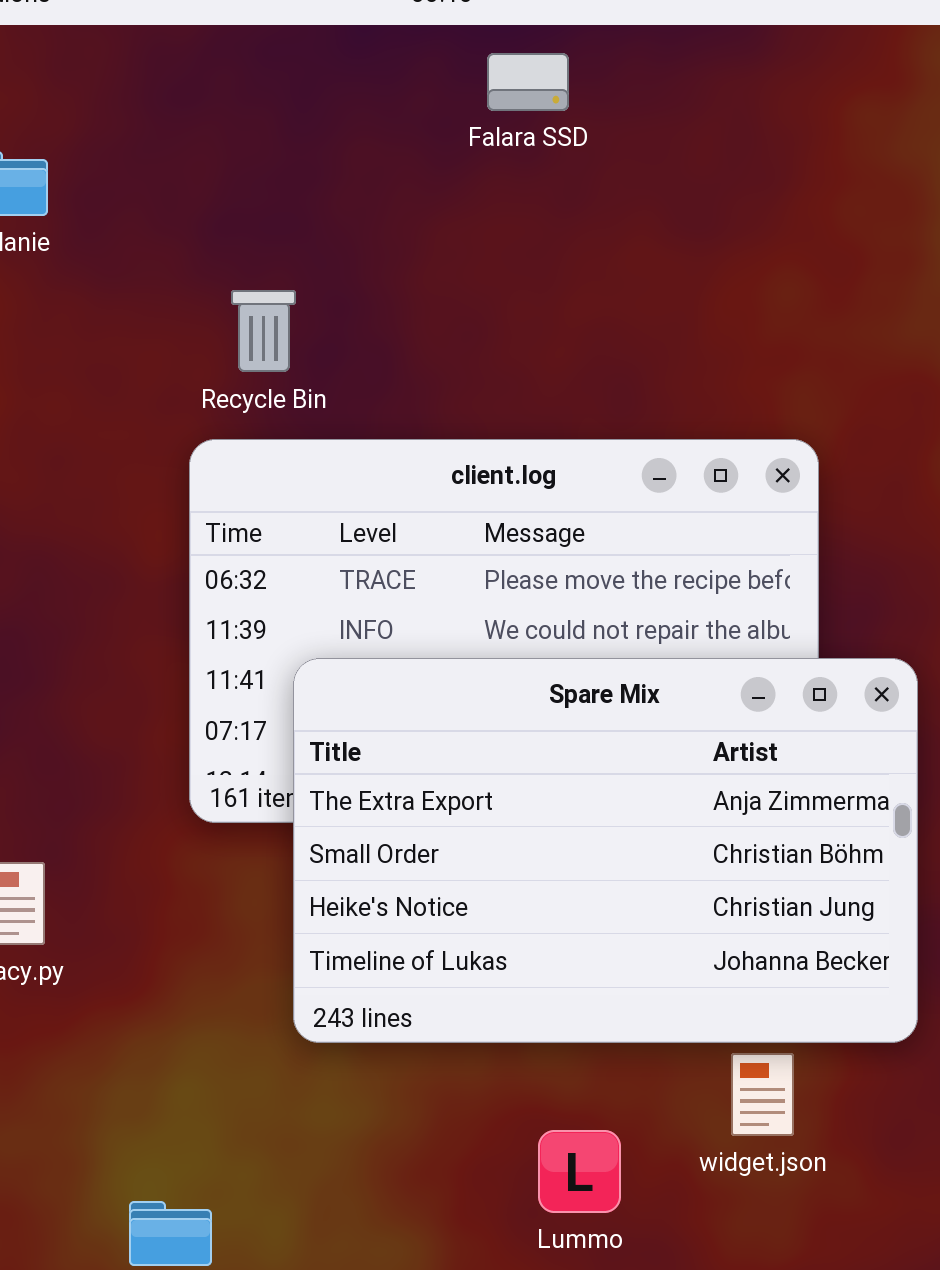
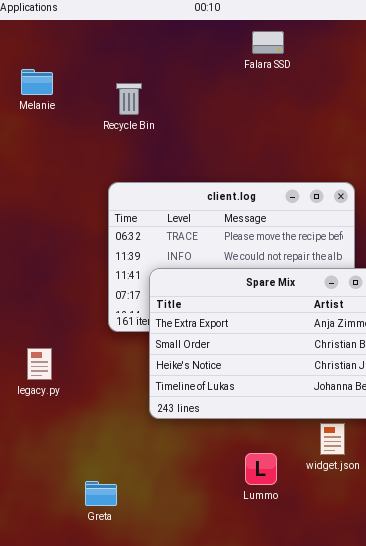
Falara SSD: [487,53,569,111] -> [252,31,284,54], moved
Recycle Bin: [231,290,296,372] -> [116,83,142,115], moved

